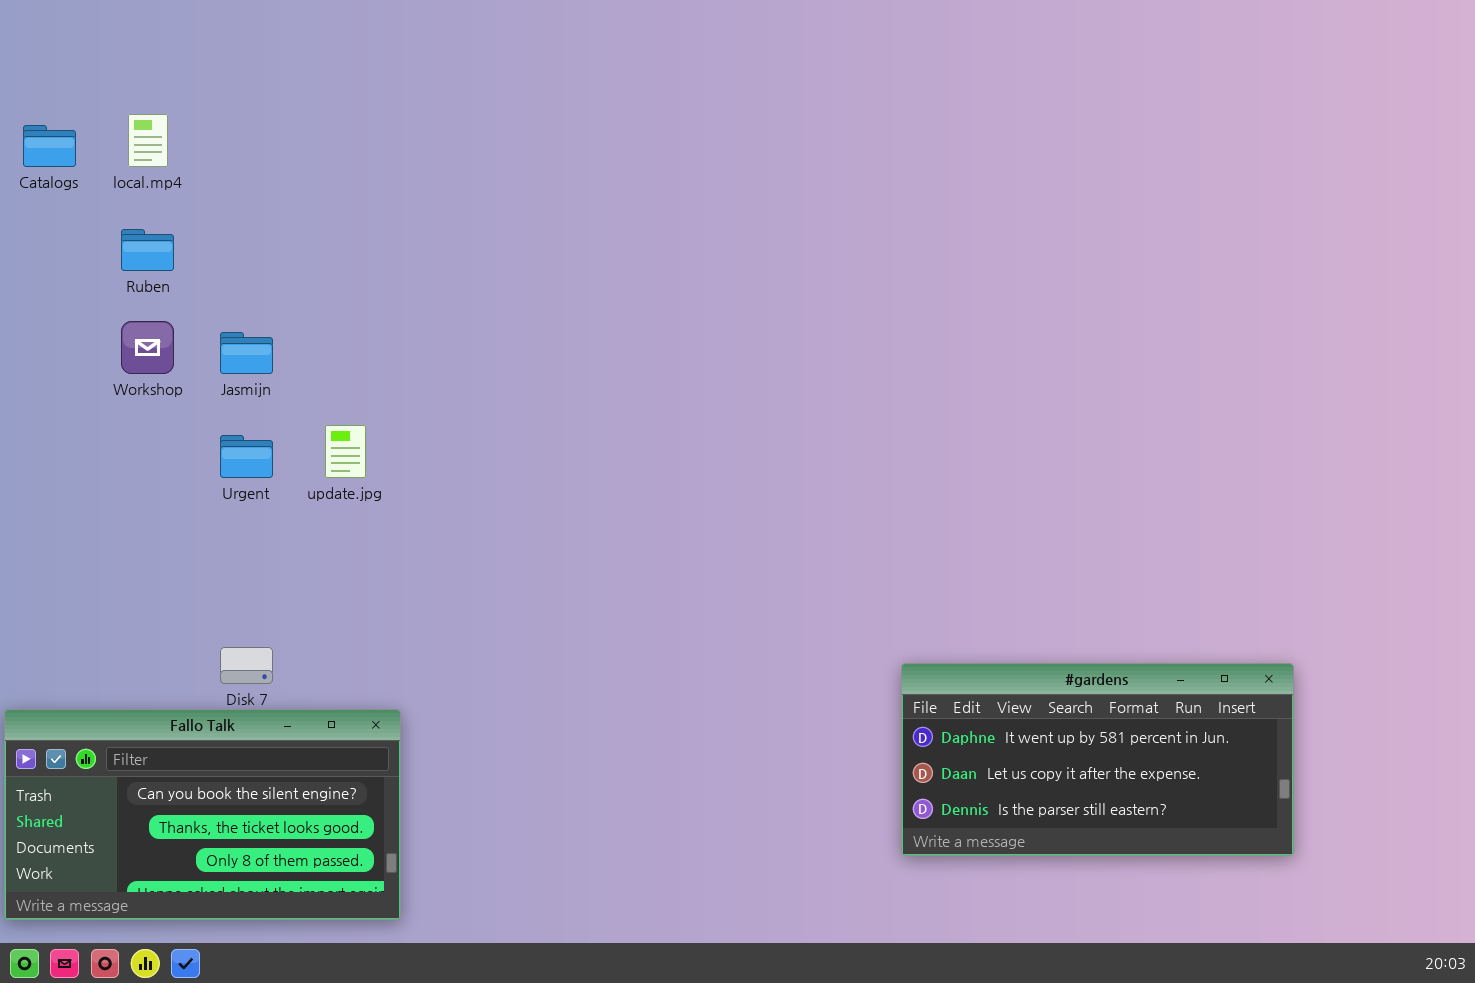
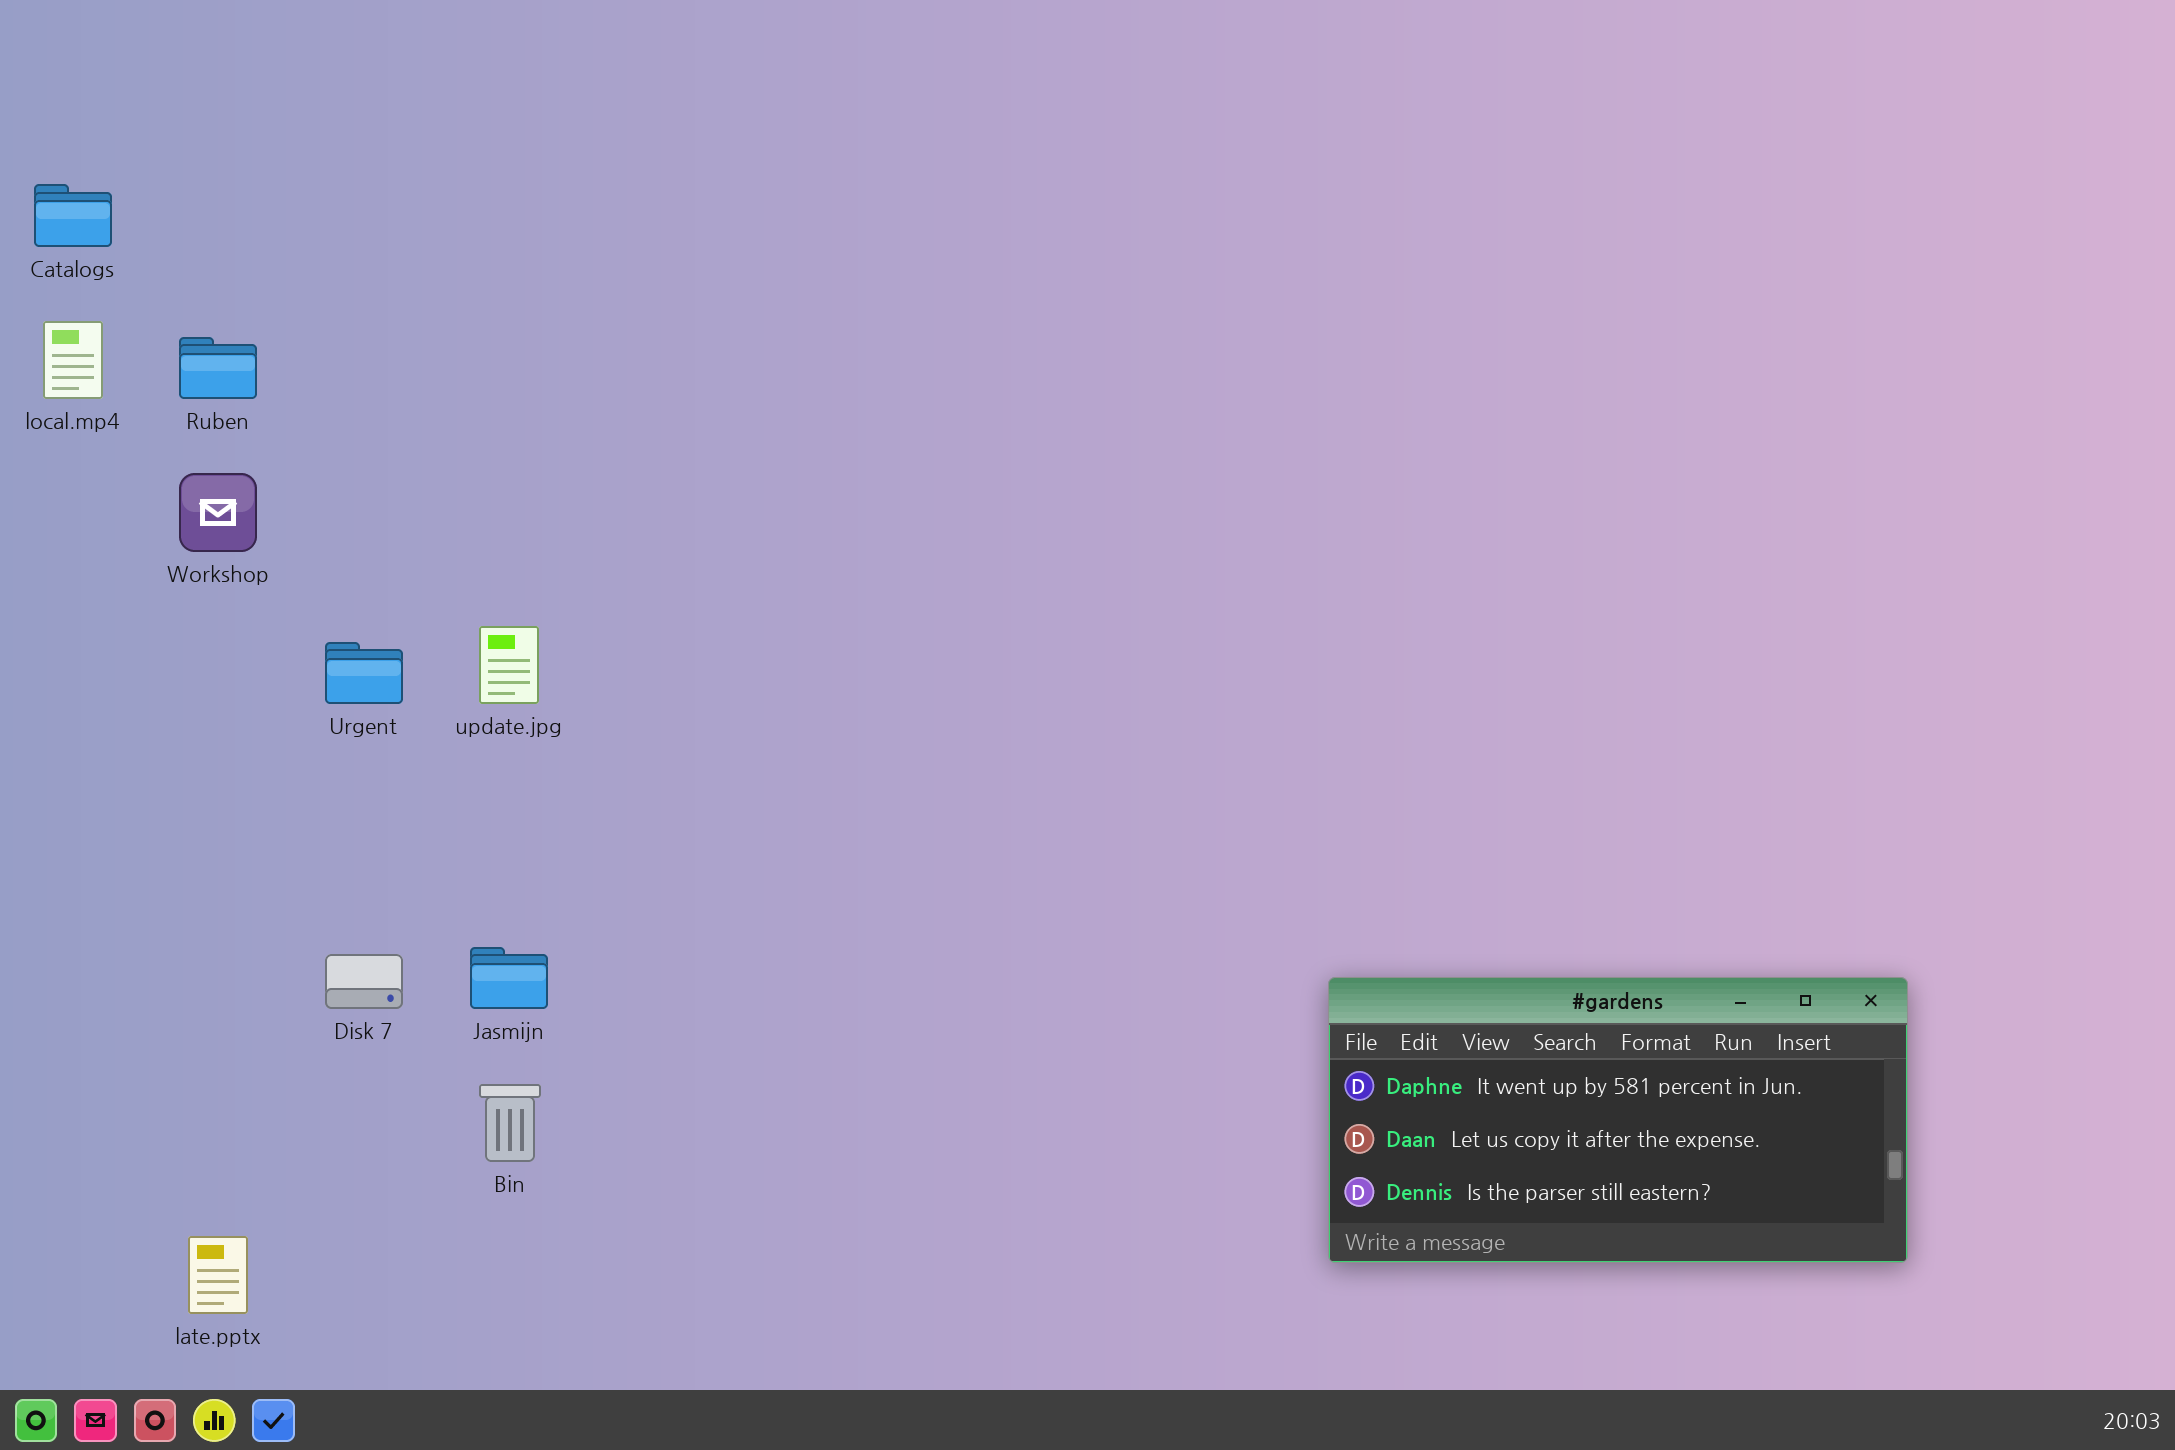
local.mp4: [128,114,168,167] -> [43,321,103,399], moved
Jasmijn: [220,332,273,374] -> [470,947,548,1009], moved
Fallo Talk: [4,709,401,920] -> none, closed

